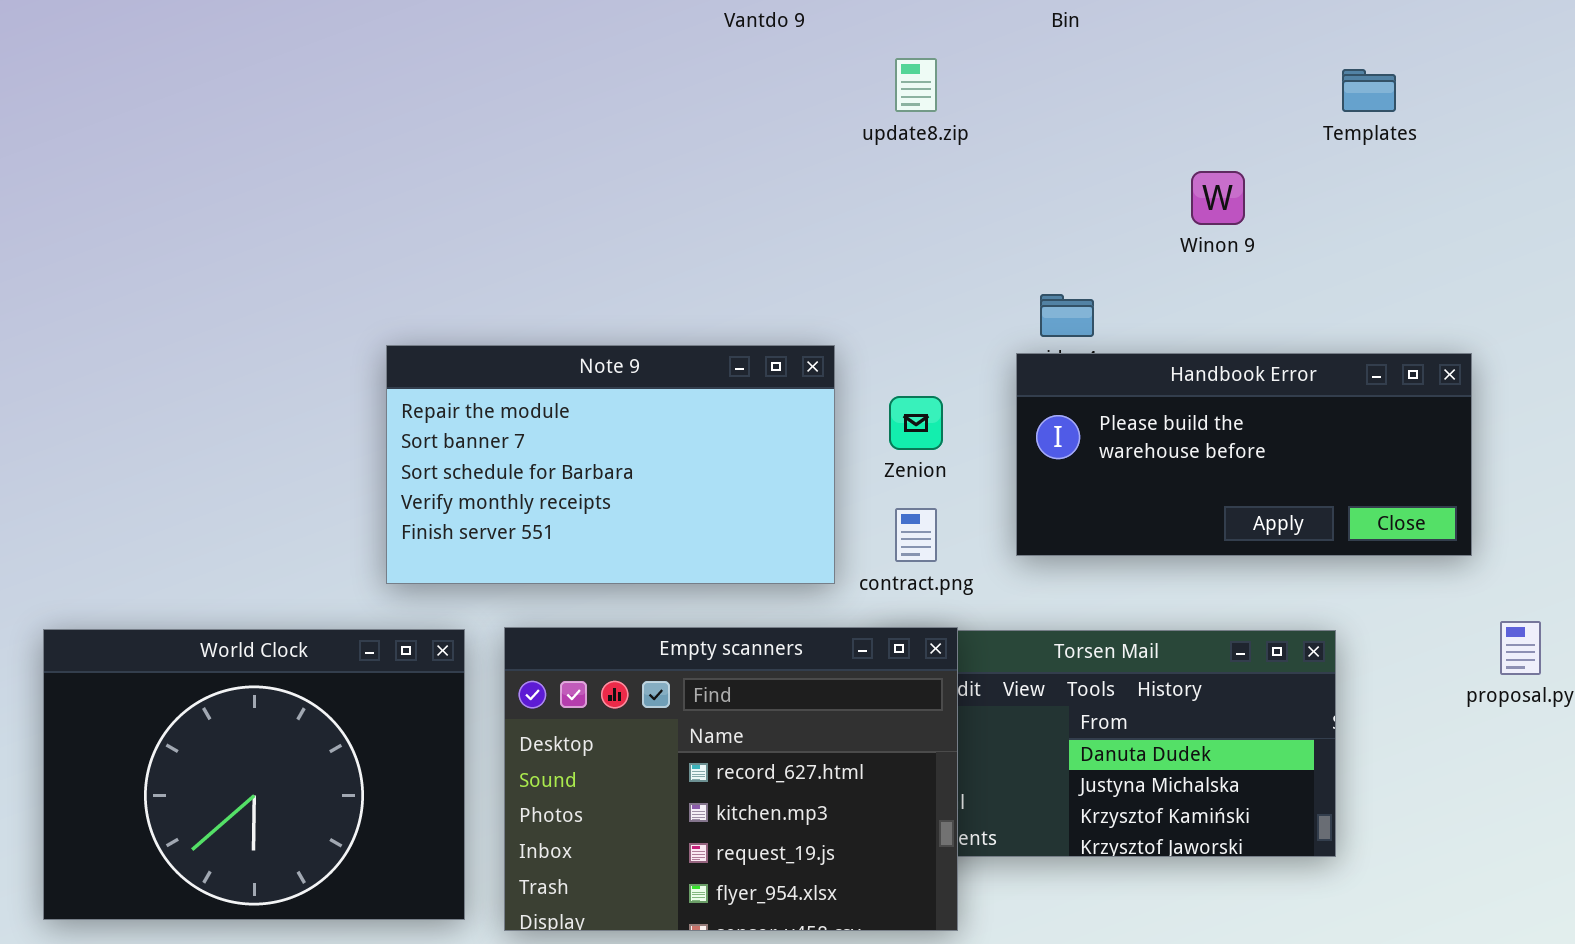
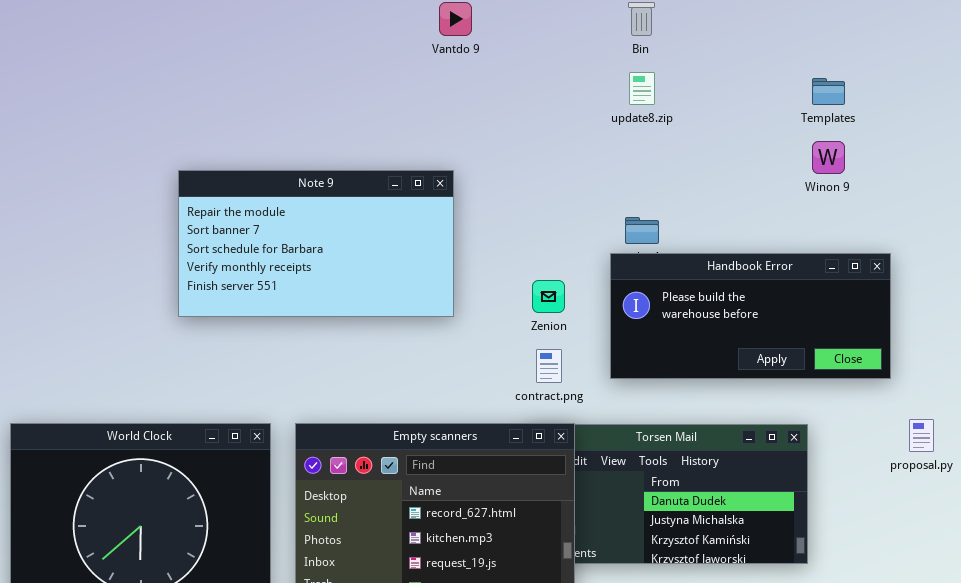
update8.zip: [895,58,937,112] -> [629,72,655,105], moved
Winon 9: [1191,171,1245,225] -> [812,141,845,174], moved
Note 9: [386,345,835,584] -> [178,170,454,317], moved

